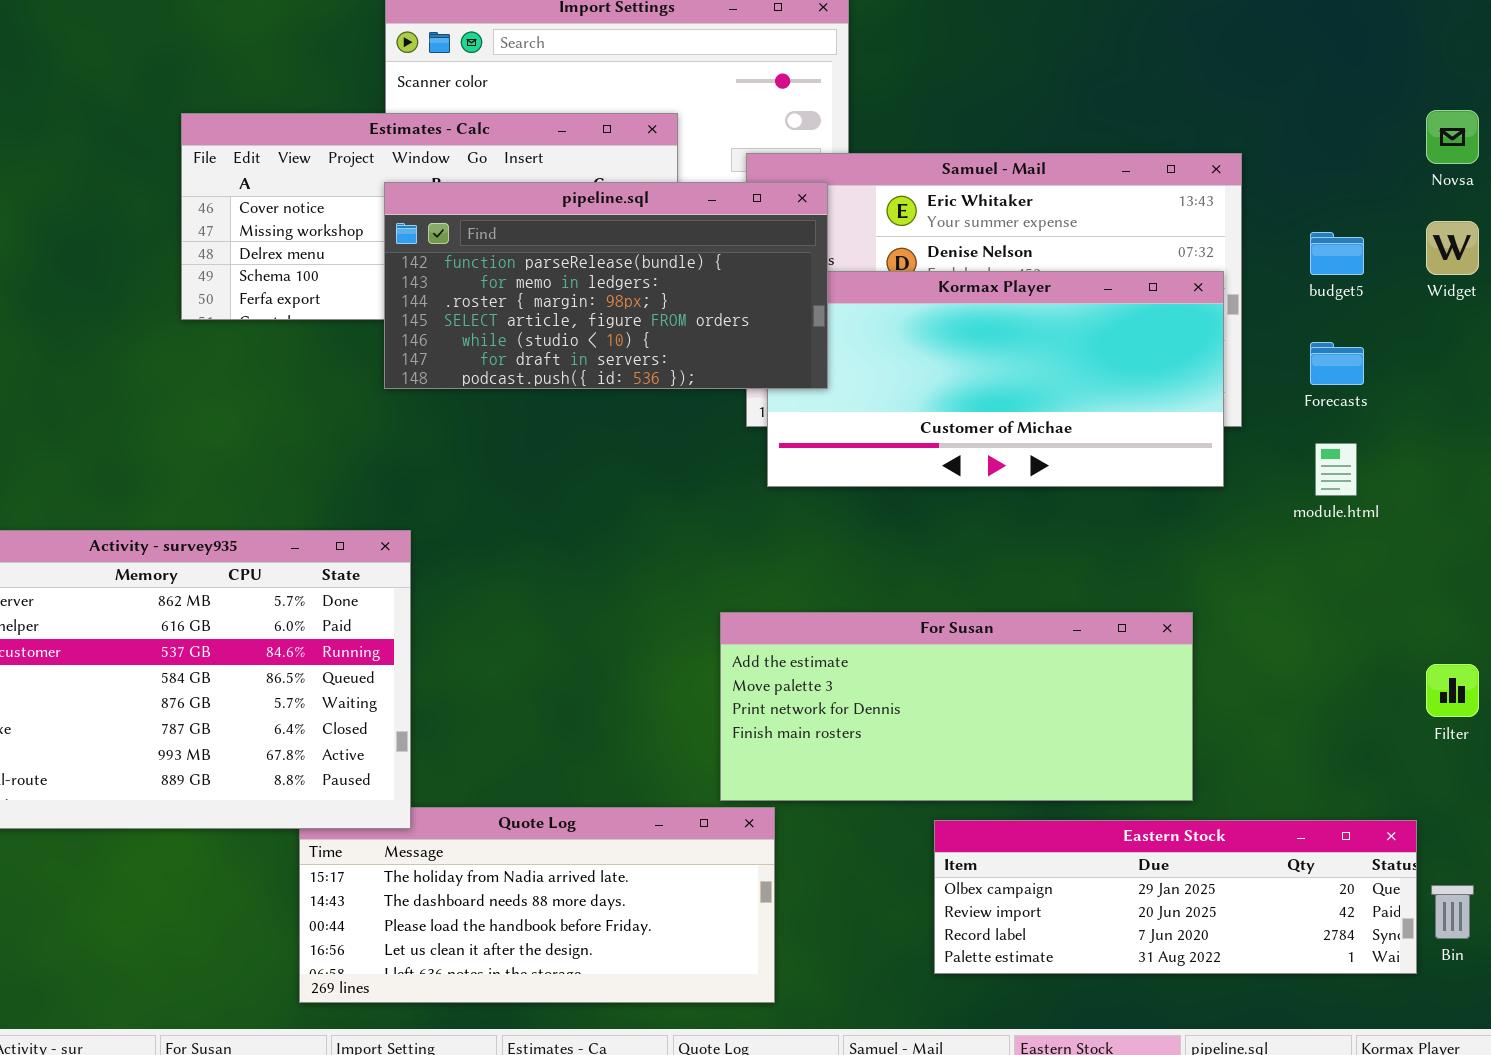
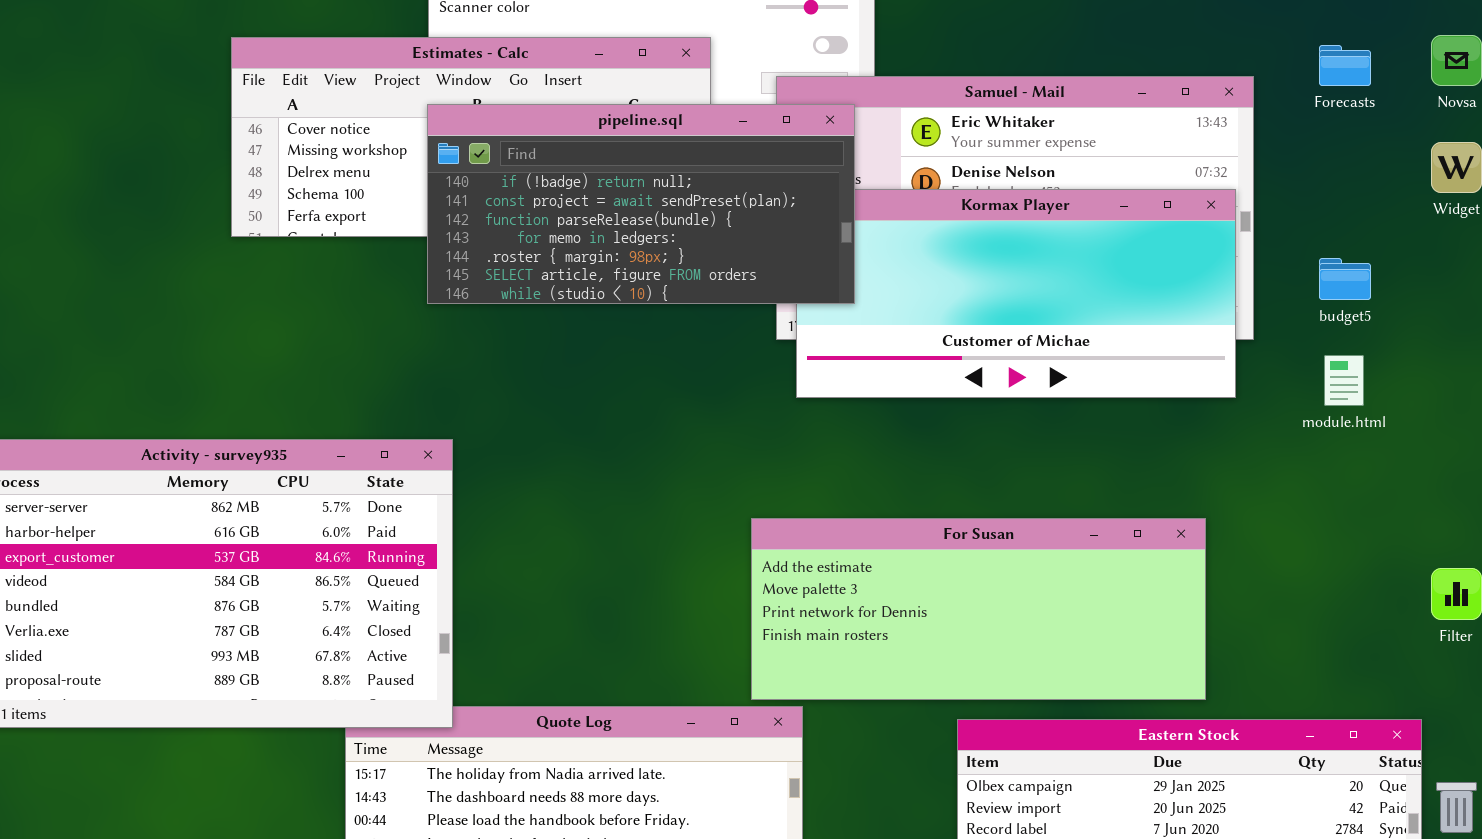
pipeline.sql: [384,182,828,389] -> [427,104,855,304], scrolled up 2 rows
budget5: [1310,232,1364,275] -> [1319,258,1371,300], moved
Forecasts: [1310,342,1364,385] -> [1319,45,1371,86], moved

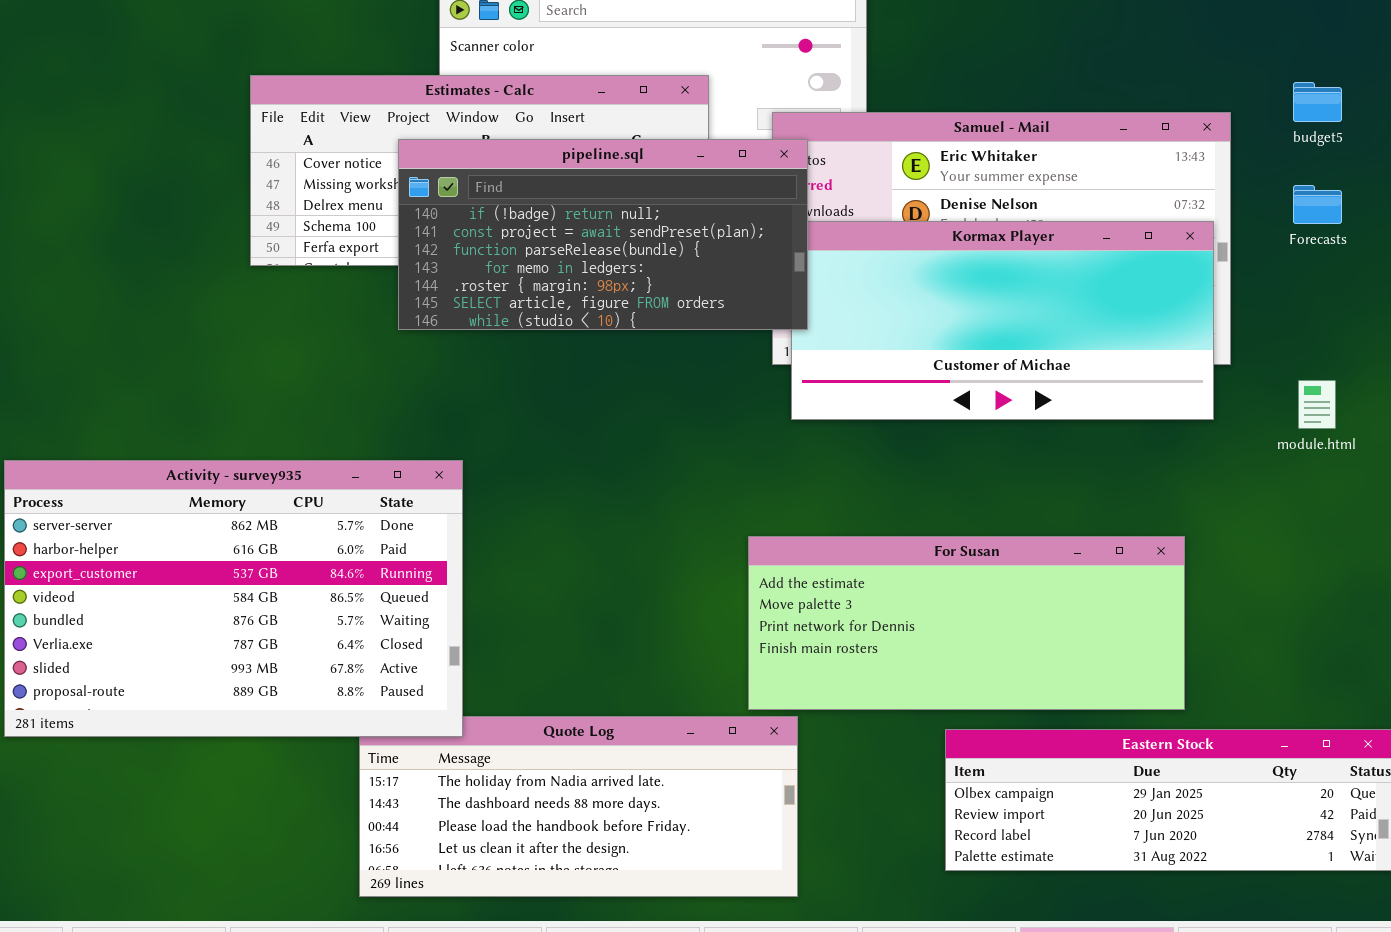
Forecasts: [1319,45,1371,86] -> [1293,185,1342,224], moved
pipeline.sql: [427,104,855,304] -> [398,139,808,330], moved
budget5: [1319,258,1371,300] -> [1293,82,1342,122], moved

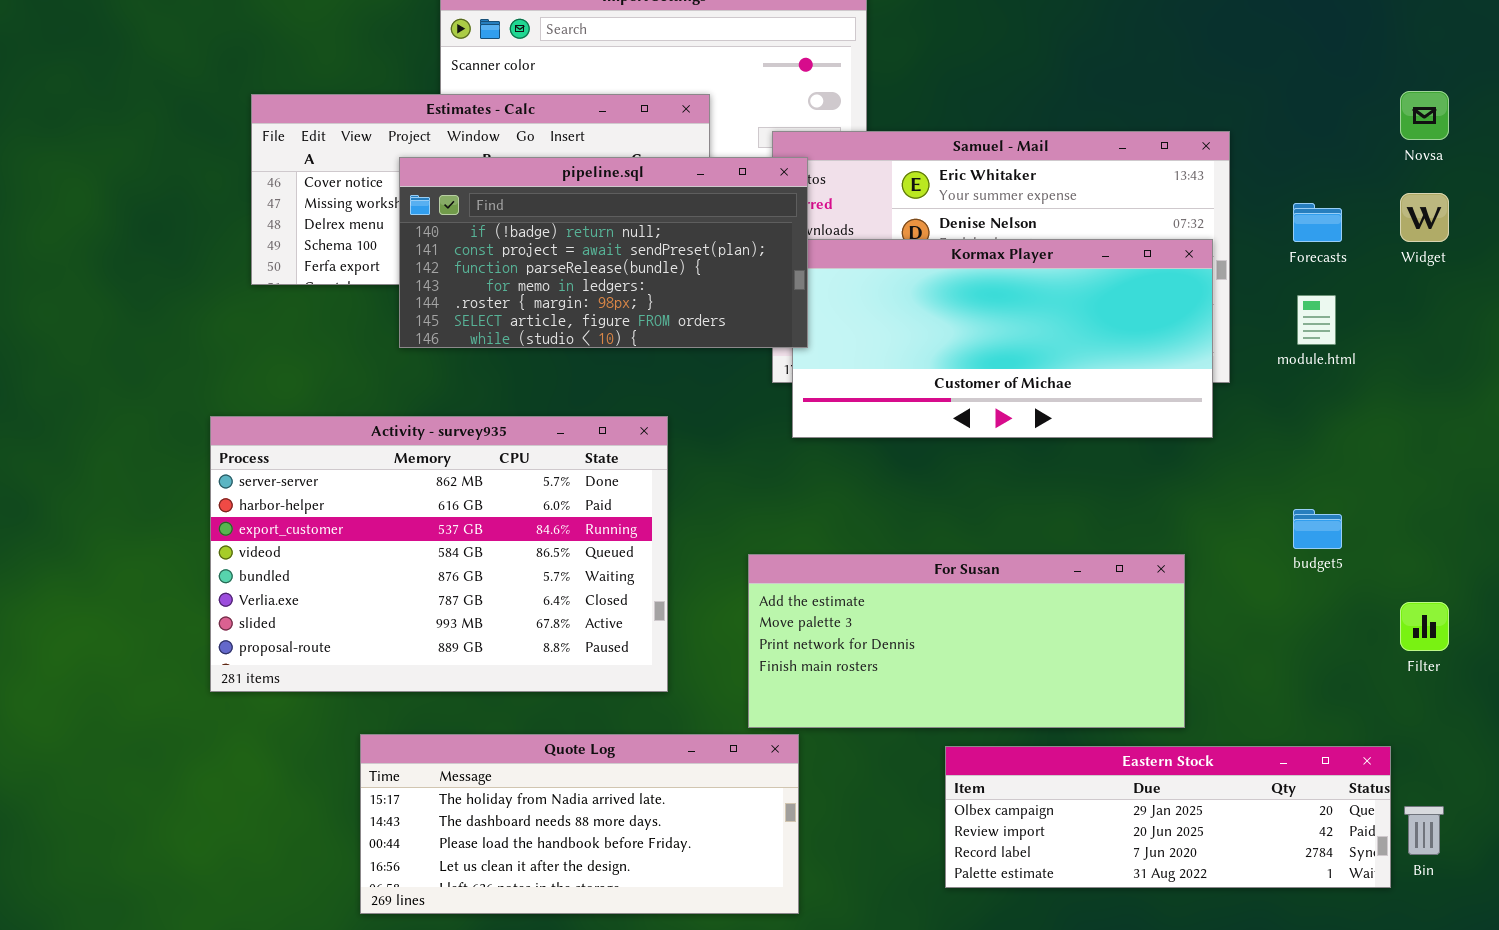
budget5: [1293,82,1342,122] -> [1293,509,1342,549], moved
module.html: [1298,380,1336,429] -> [1297,295,1336,345], moved
Activity - survey935: [4,460,463,737] -> [210,416,668,692], moved

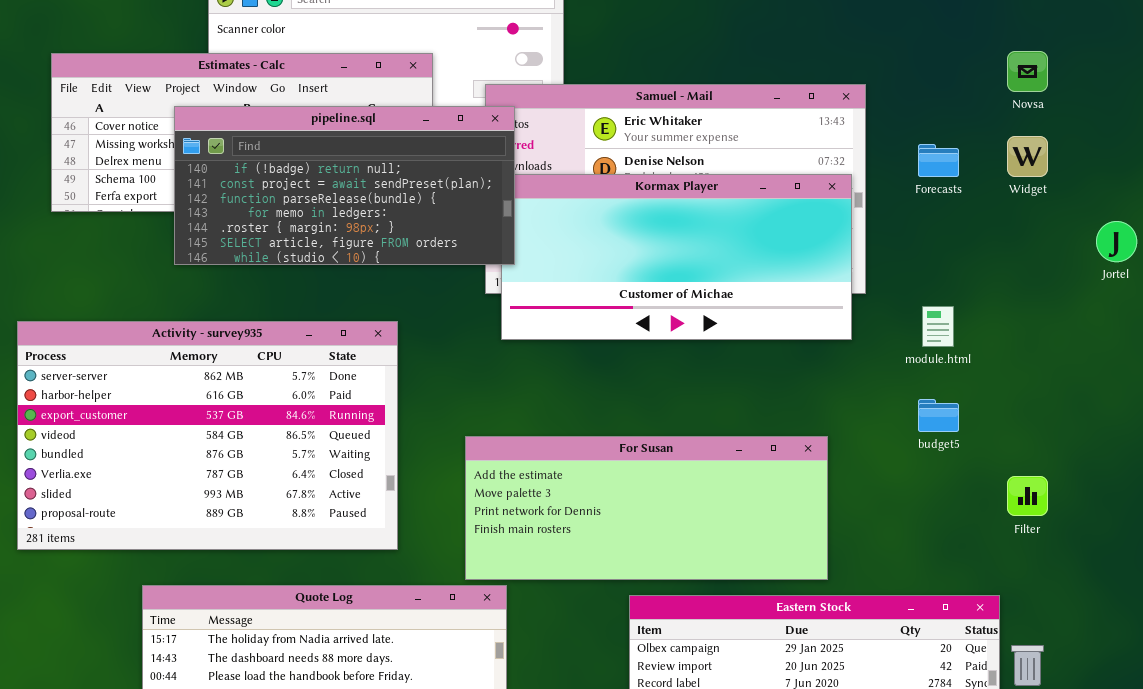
module.html: [1297,295,1336,345] -> [922,306,954,347], moved

